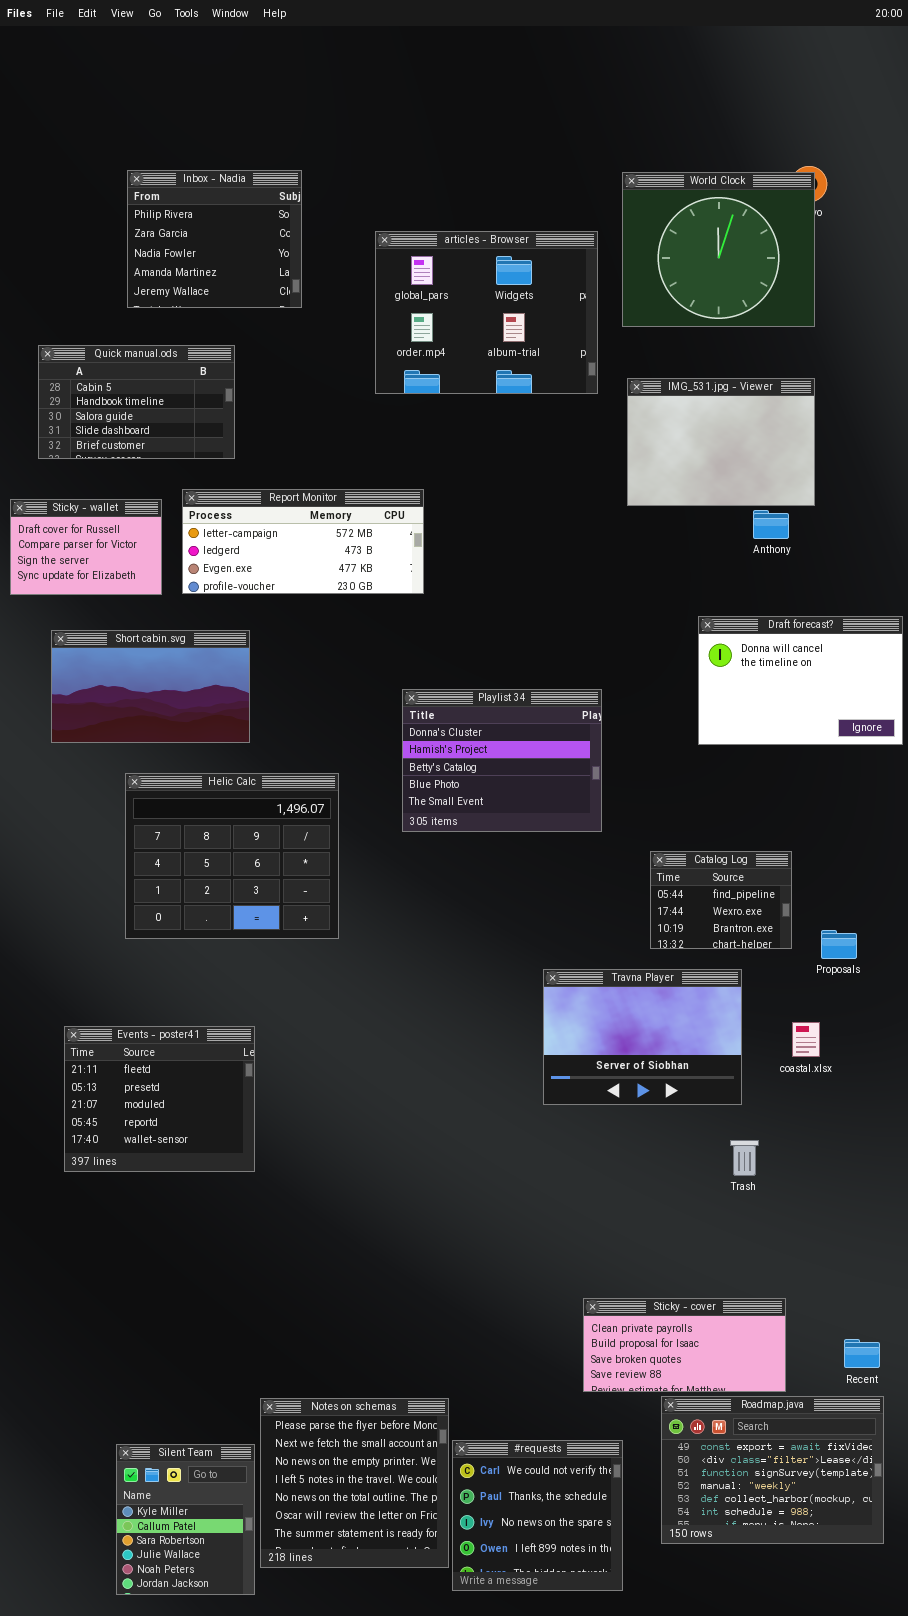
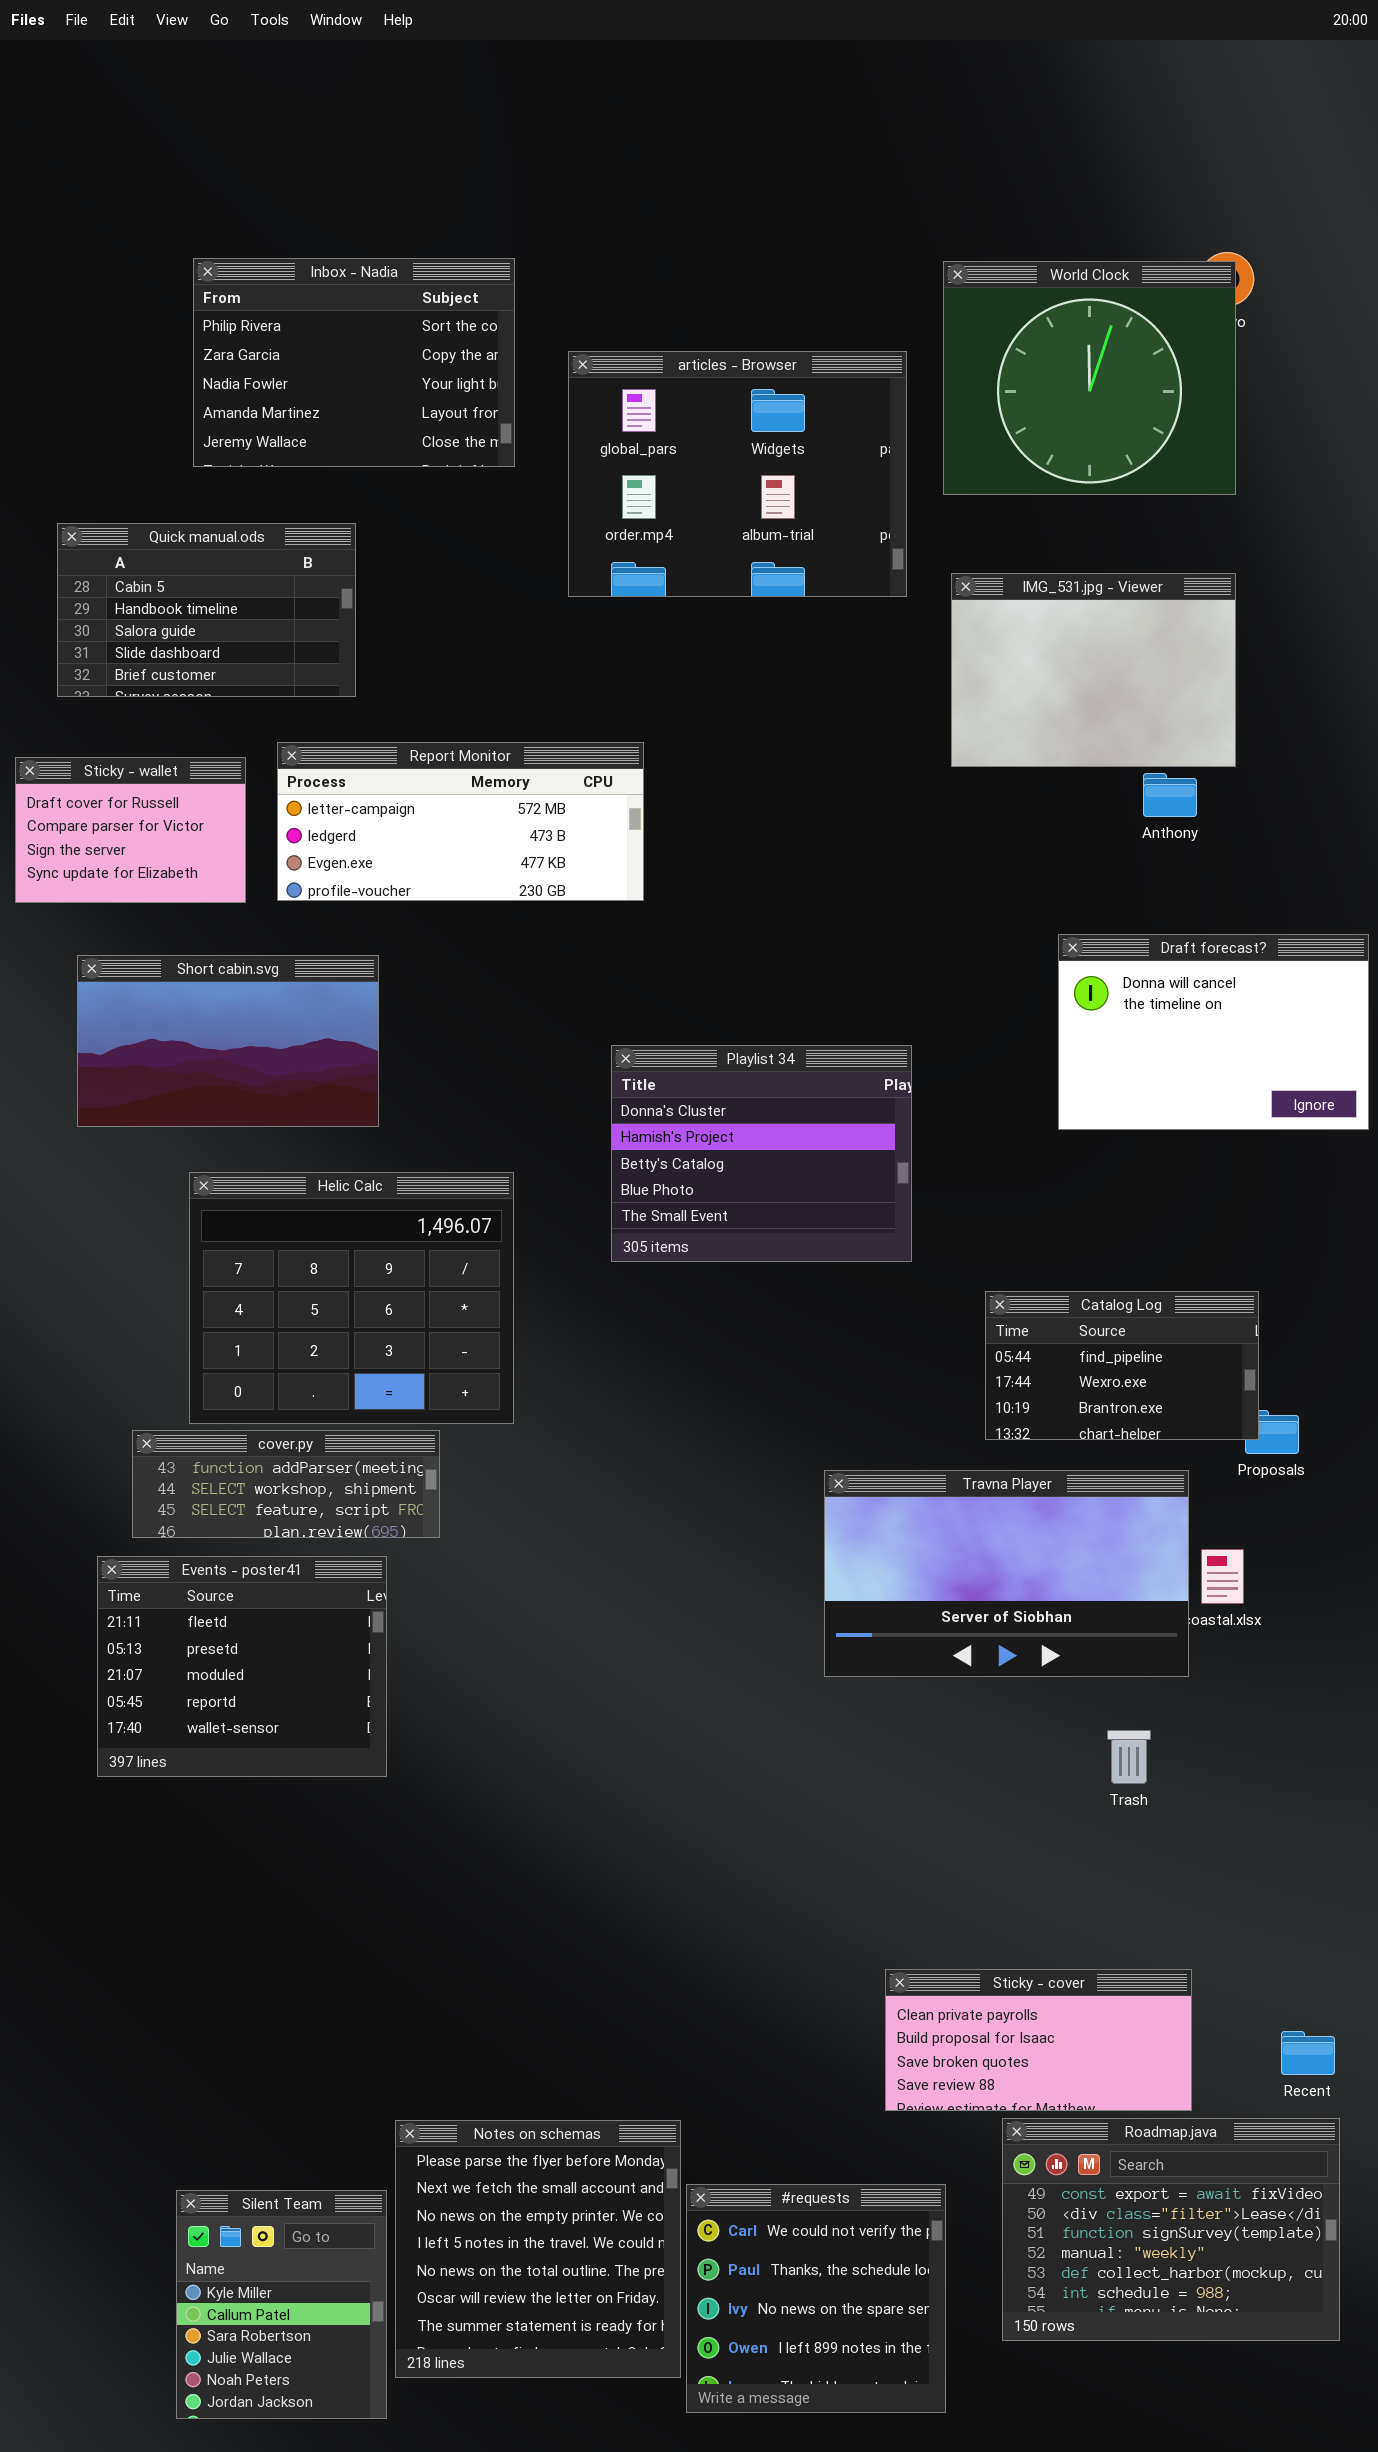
Inbox - Nadia: [127,170,302,308] -> [193,258,515,467], resized
Catalog Log: [650,851,792,949] -> [985,1291,1259,1440], resized
cover.py: none -> [132,1430,440,1538], opened
Travna Player: [543,969,742,1105] -> [824,1470,1189,1677], resized

